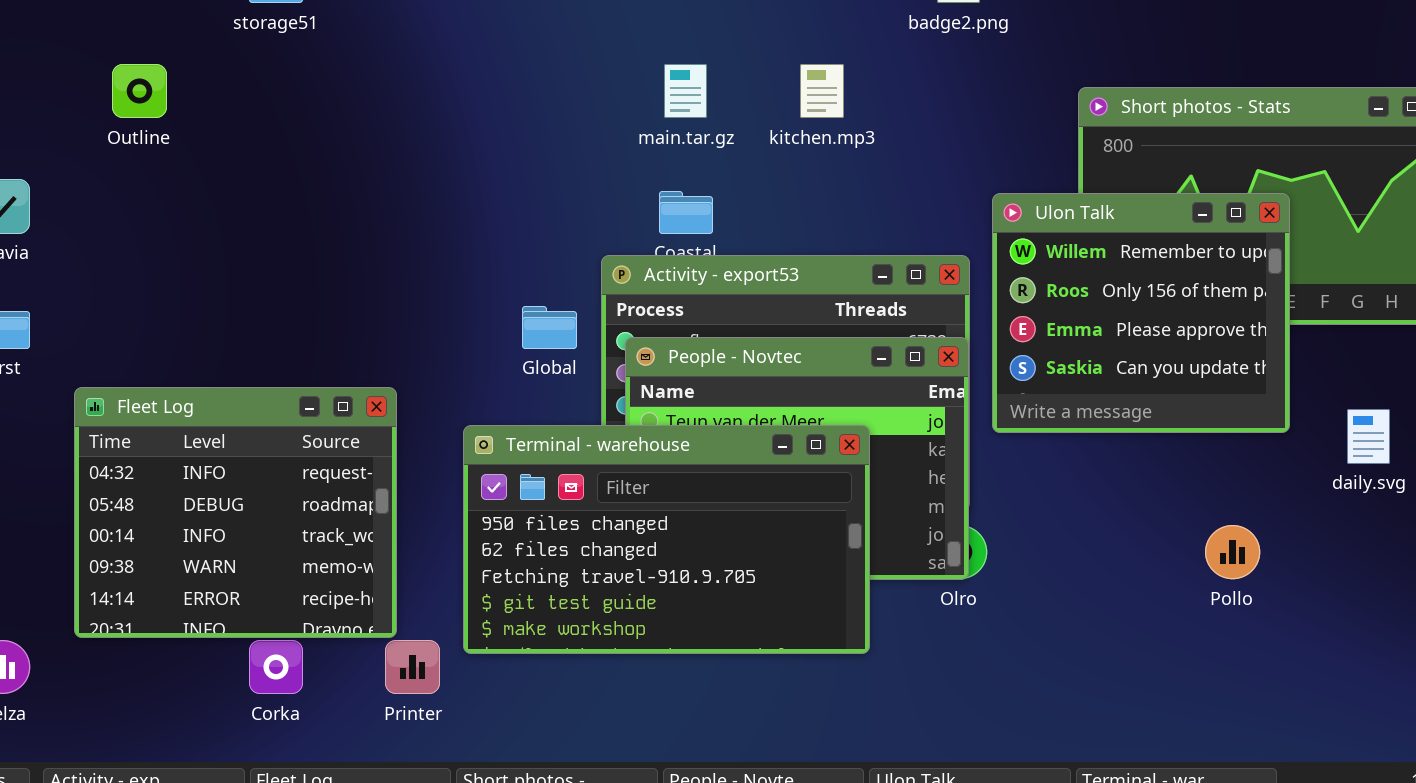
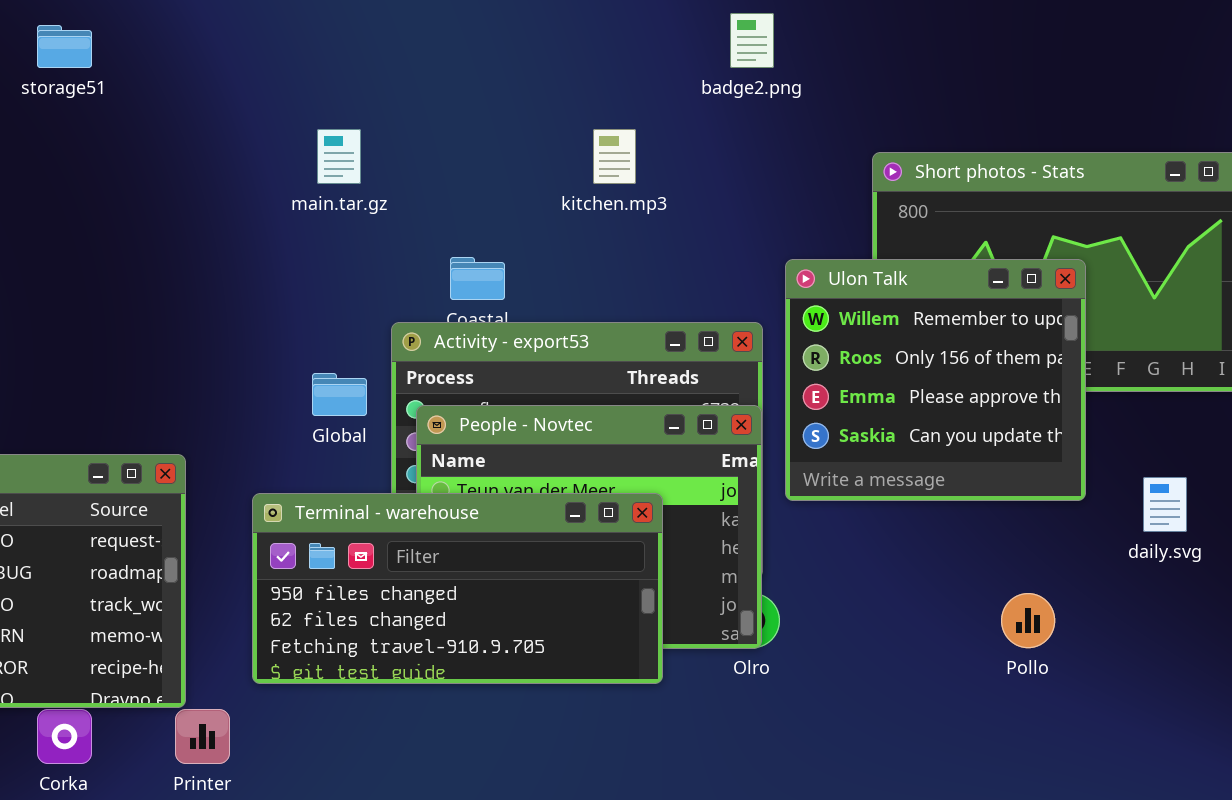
main.tar.gz: [664,64,707,118] -> [317,129,361,184], moved
Terminal - warehouse: [463,425,870,654] -> [252,493,663,684], resized

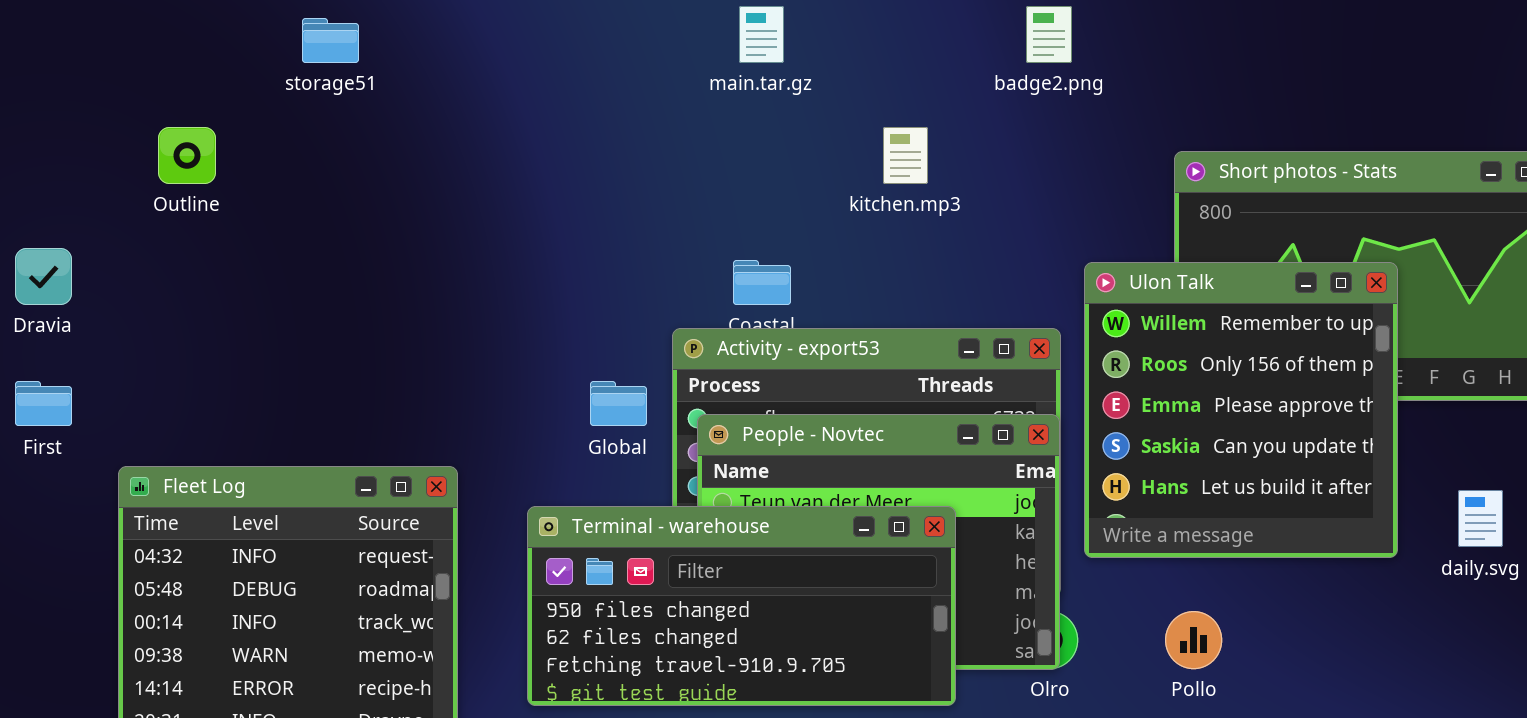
main.tar.gz: [317,129,361,184] -> [739,6,784,63], moved
Ulon Talk: [785,259,1086,501] -> [1084,262,1398,558], resized
Pollo: [1001,593,1055,648] -> [1165,611,1222,669], moved

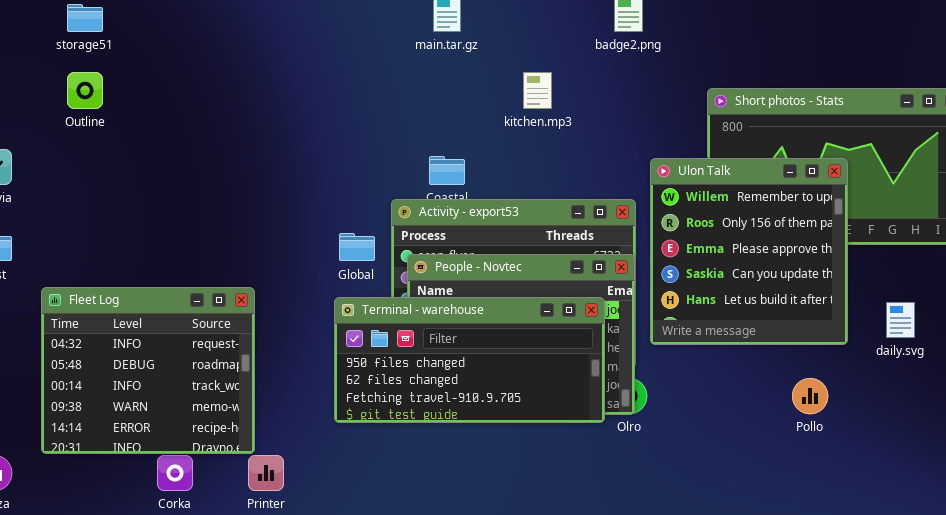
storage51: [302,18,359,63] -> [67,4,103,32], moved
Terminal - warehouse: [527,506,956,706] -> [334,297,605,423], moved
Pollo: [1165,611,1222,669] -> [792,378,828,414], moved

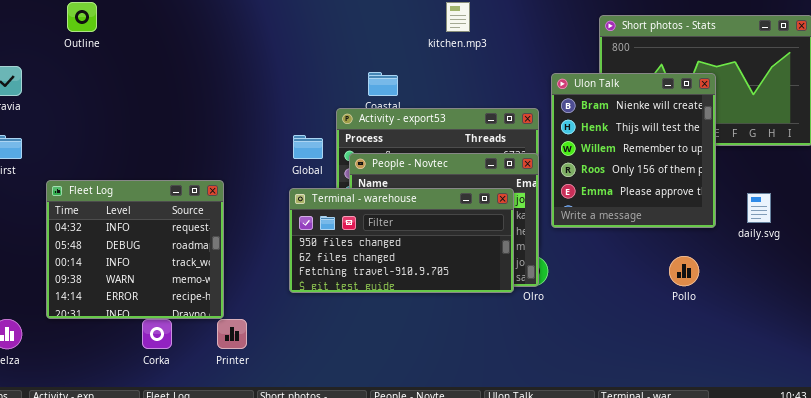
Ulon Talk: [650,158,848,345] -> [551,73,716,228], scrolled up 2 rows

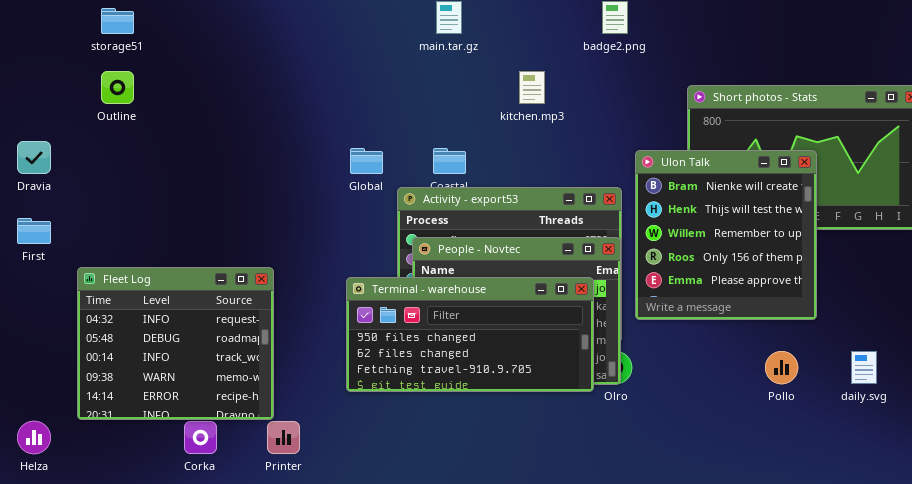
Global: [293,135,323,159] -> [350,148,383,174], moved
daily.svg: [747,193,771,223] -> [851,351,877,384], moved

